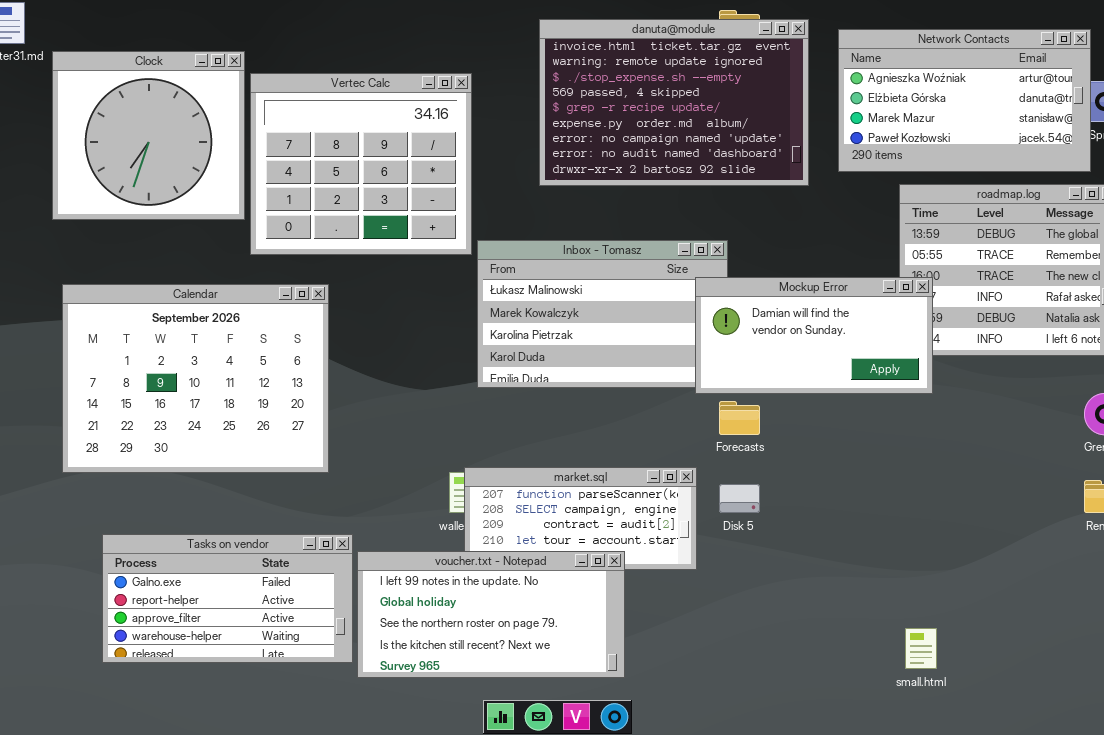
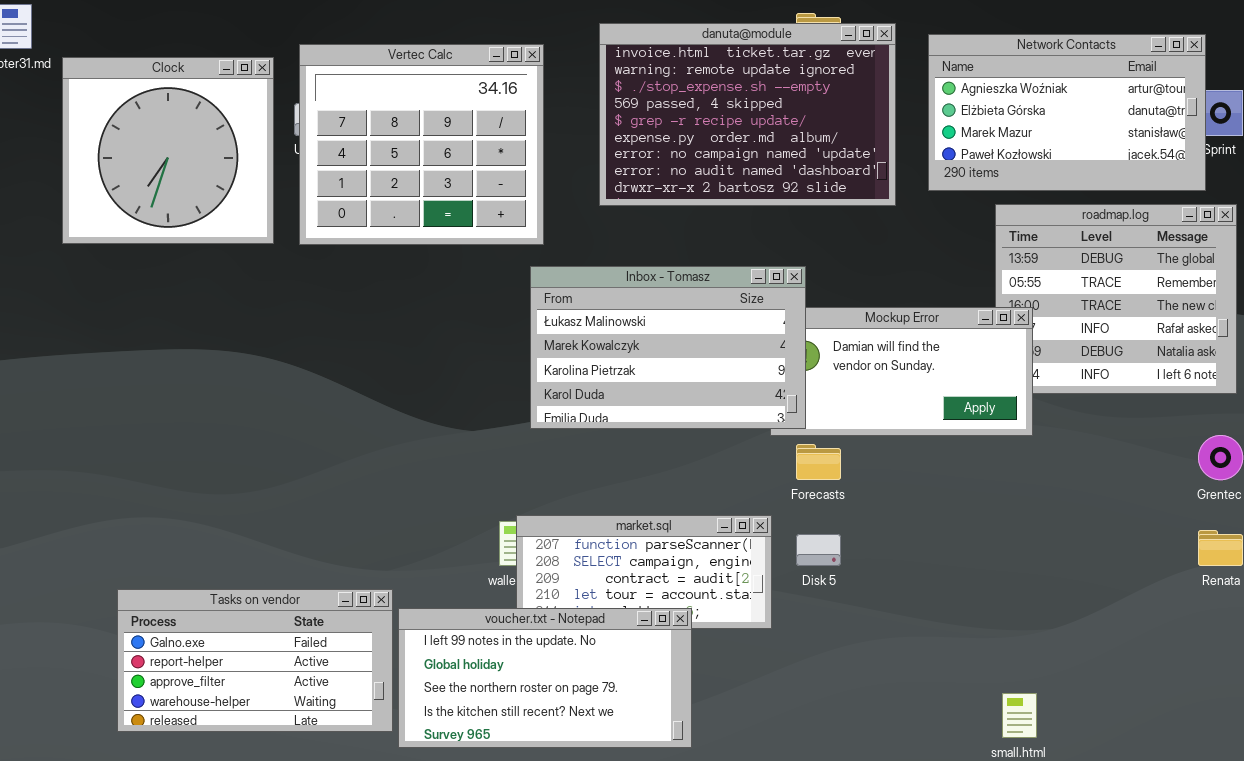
Vertec Calc: [250,73,472,255] -> [299,44,544,245], moved
Inbox - Tomasz: [477,240,728,388] -> [530,266,806,429], raised
Calendar: [62,284,329,473] -> none, closed

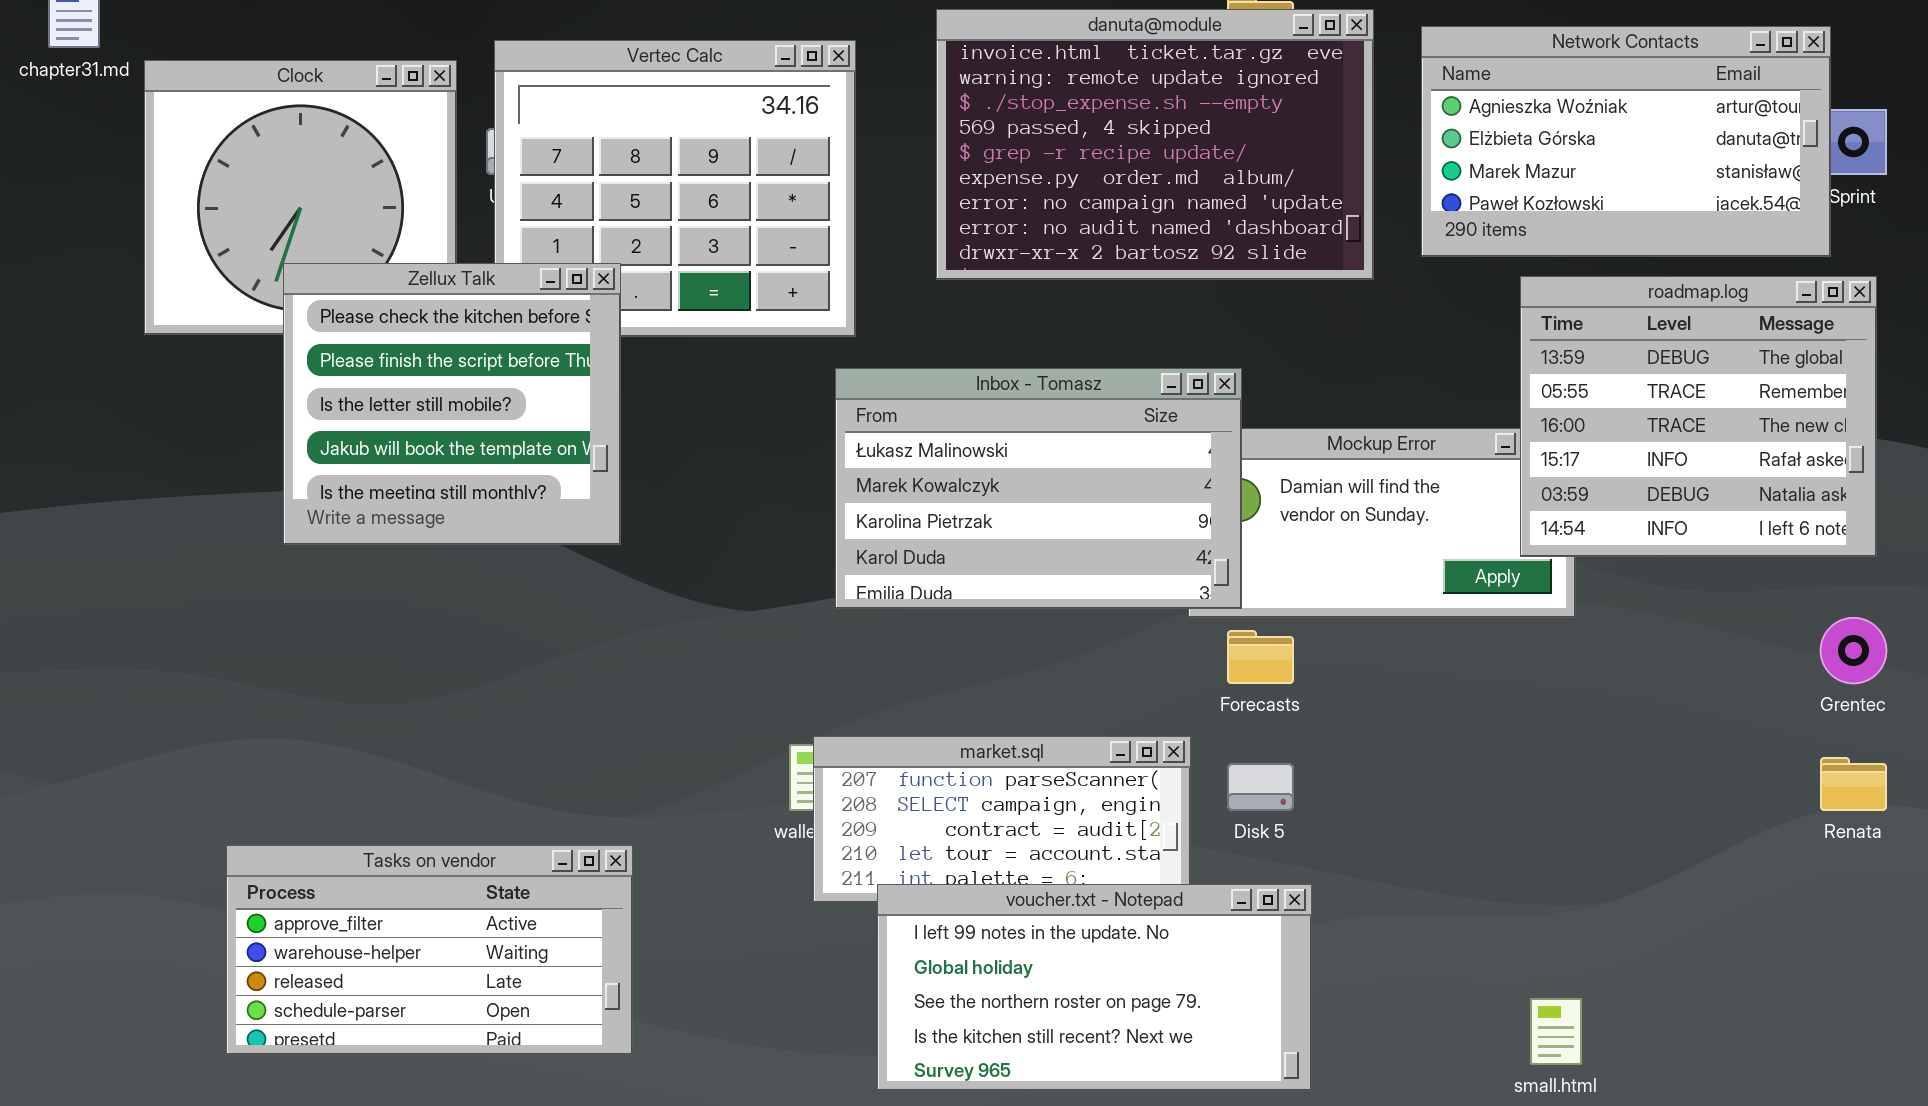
Zellux Talk: none -> [283,263,621,545], opened
roadmap.log: [995,204,1237,394] -> [1520,276,1877,557], raised
Tasks on vendor: [117,589,393,732] -> [226,845,633,1055], scrolled down 2 rows
voucher.txt - Notepad: [398,608,692,748] -> [877,884,1312,1091], moved

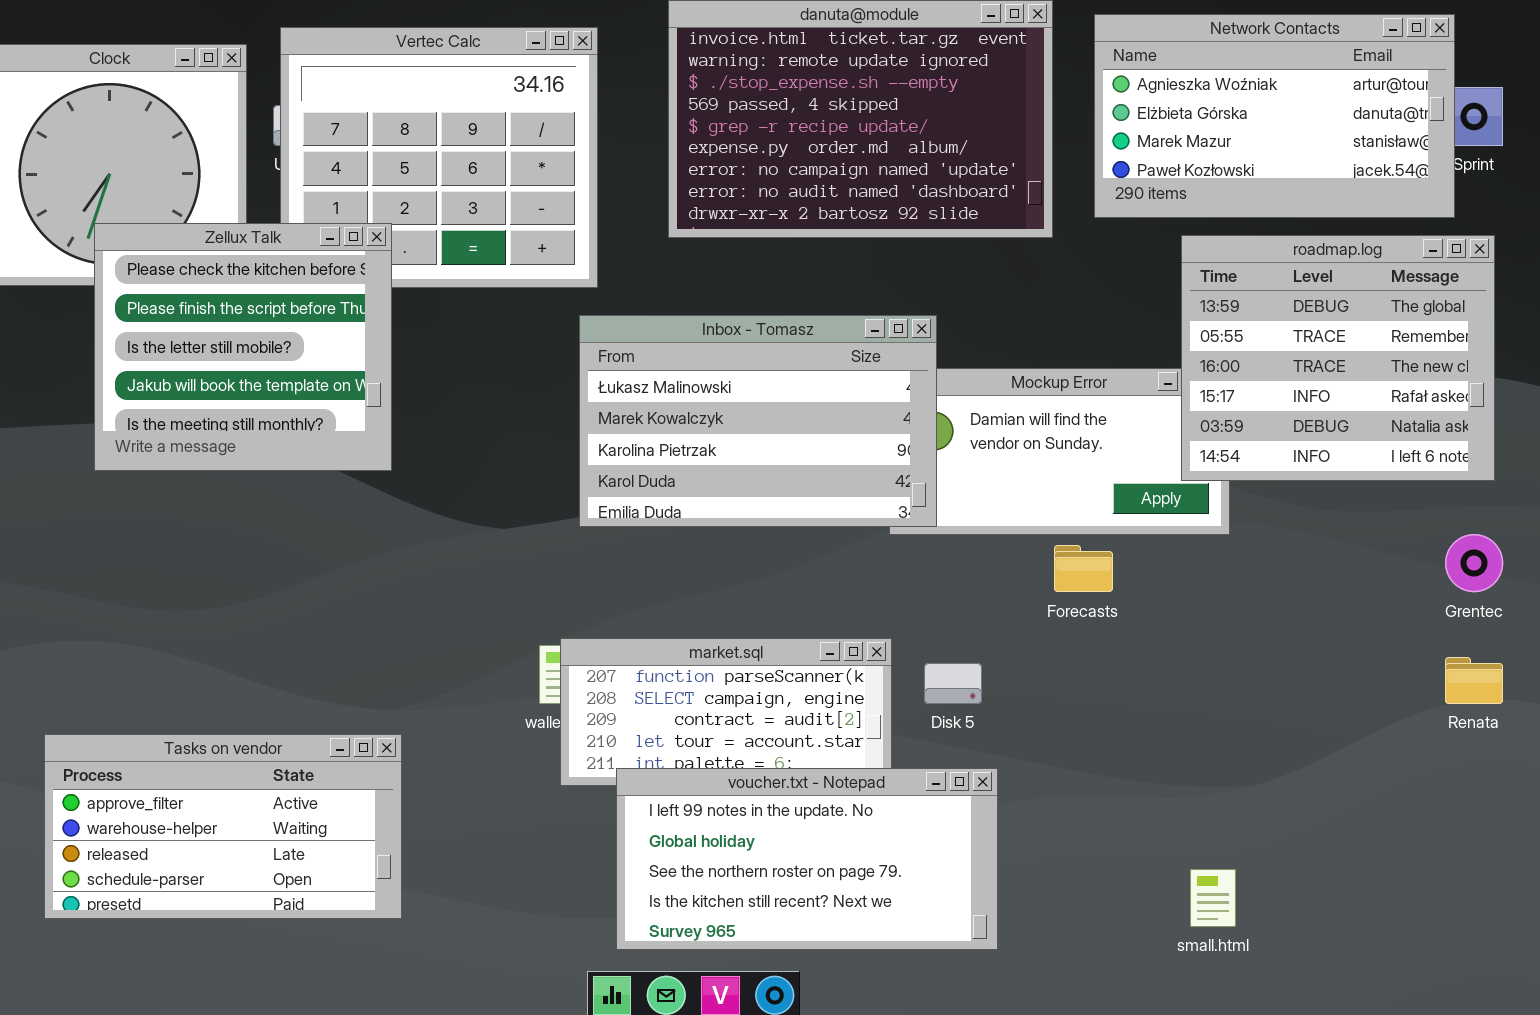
Forecasts: [1227,630,1294,684] -> [1054,545,1113,592], moved

